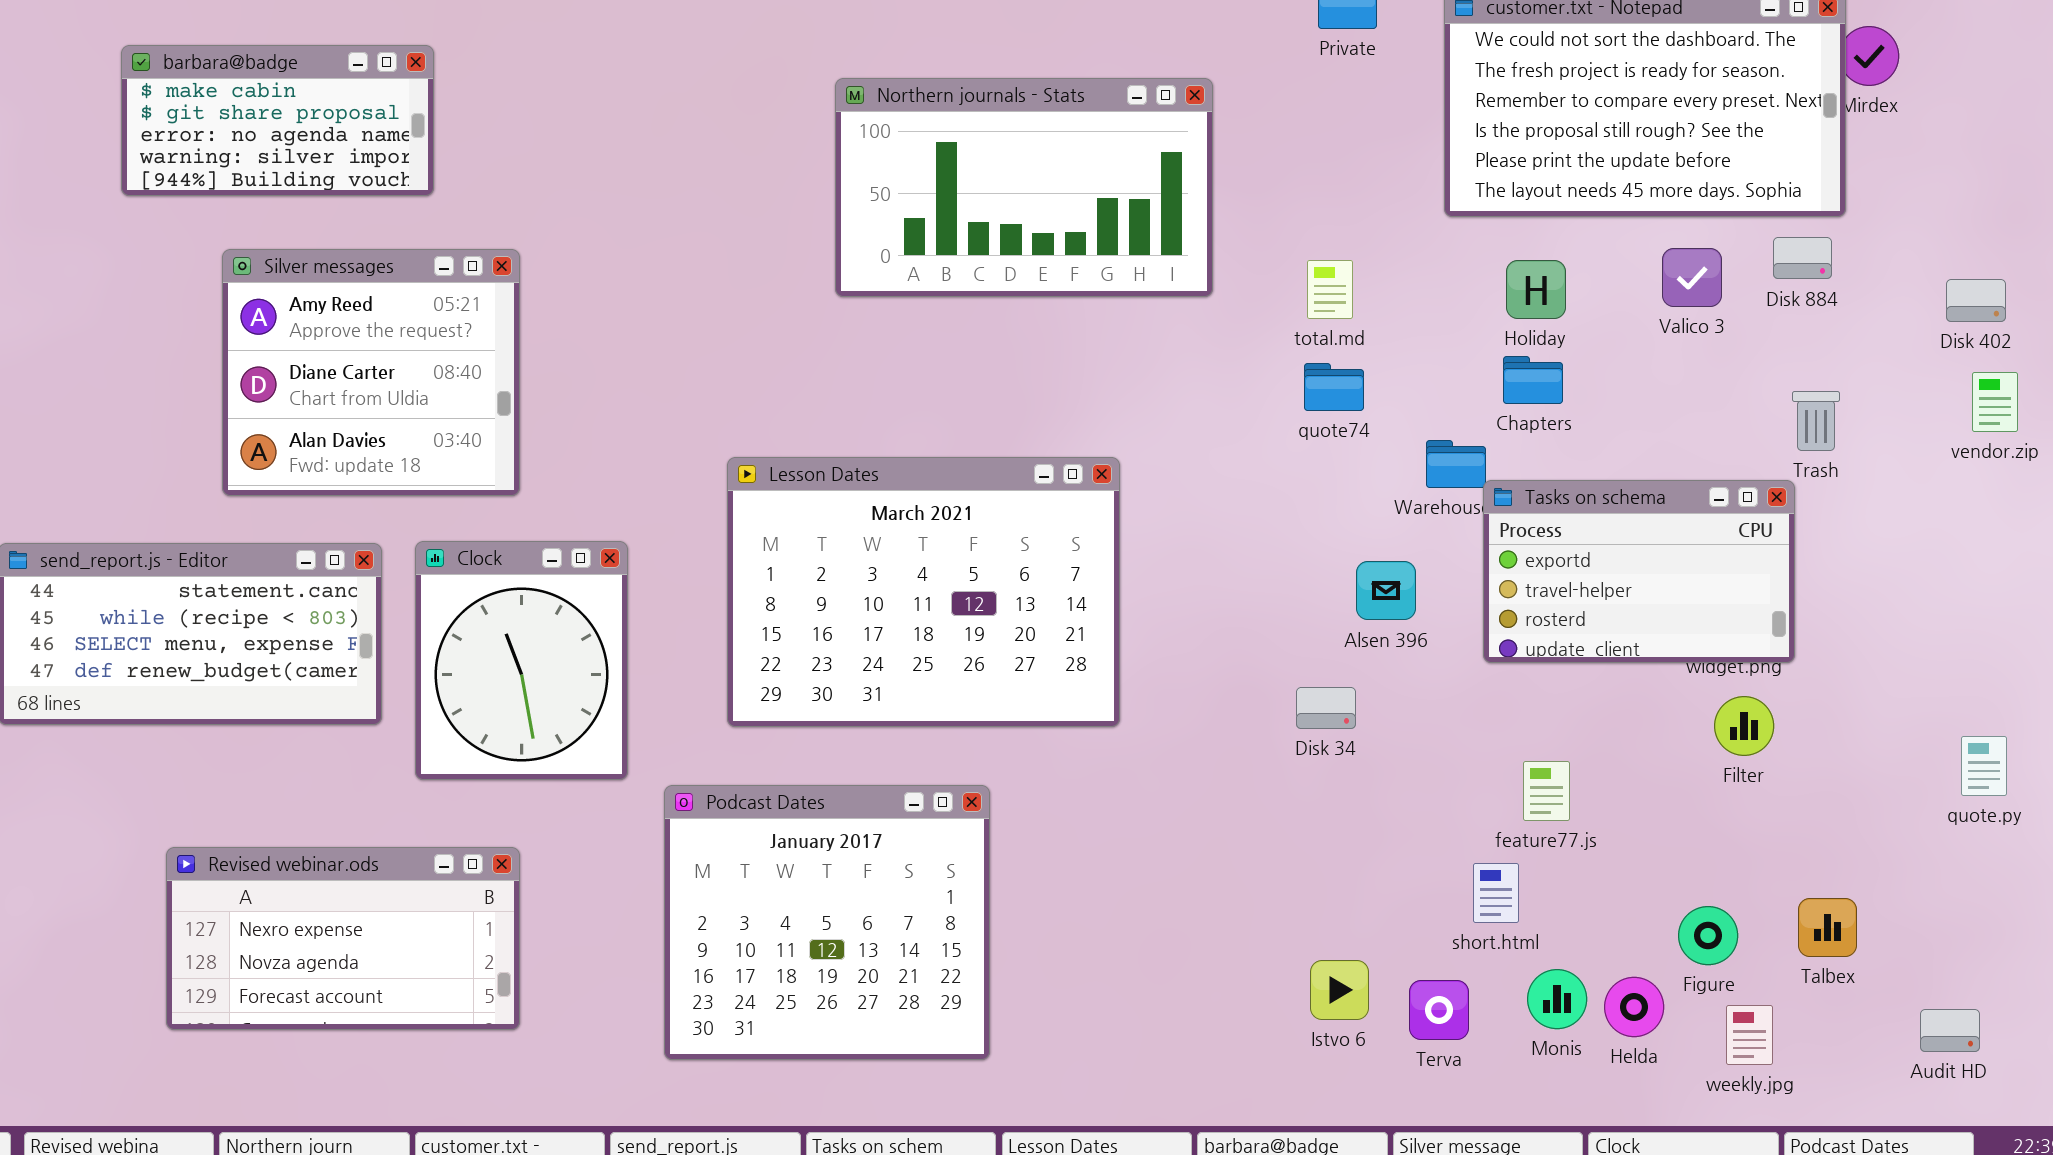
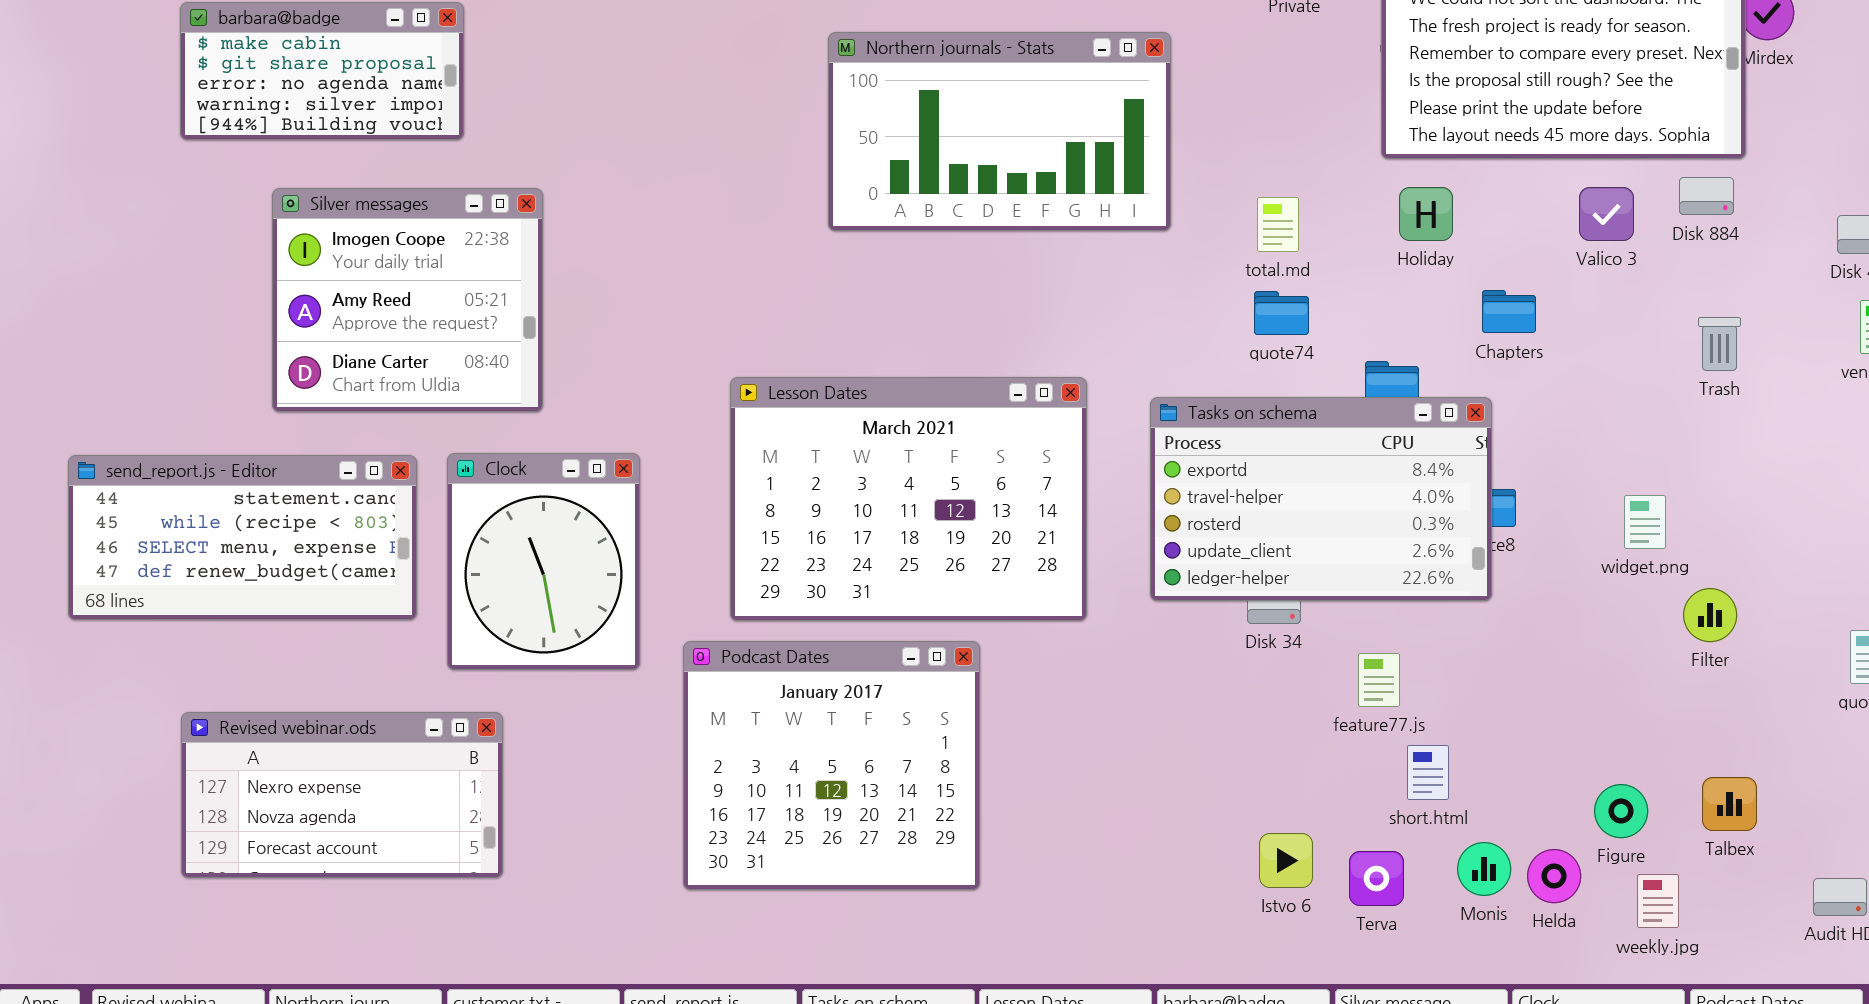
Silver messages: [222,249,520,496] -> [272,188,543,412], scrolled up 1 row
Holiday: [1506,260,1566,319] -> [1399,187,1453,241], moved
Chapters: [1503,356,1563,404] -> [1482,290,1536,333], moved
Tasks on schema: [1483,480,1795,663] -> [1150,397,1492,601], moved, resized
Filter: [1714,696,1774,756] -> [1683,588,1737,642], moved
feature77.js: [1523,761,1570,821] -> [1358,653,1400,707], moved
Podcast Dates: [664,785,990,1060] -> [683,641,980,890], moved
Revised webinar.ods: [166,847,520,1030] -> [181,712,503,878], moved

